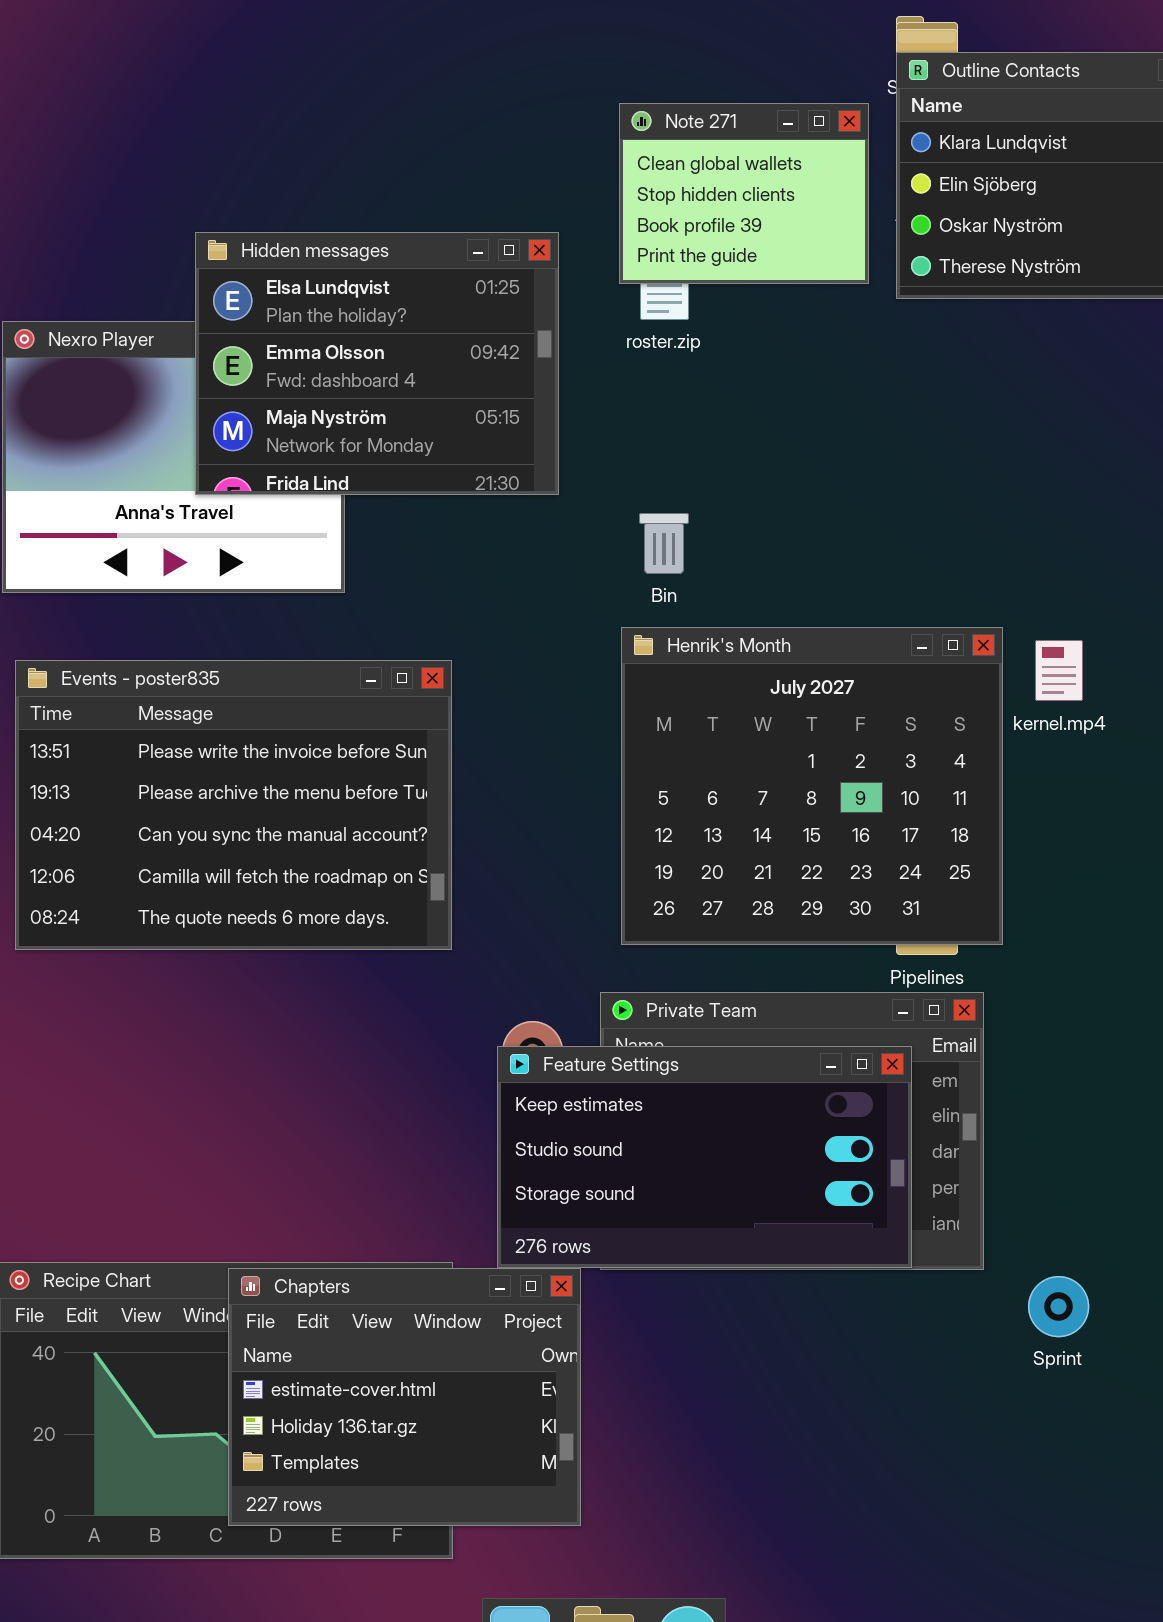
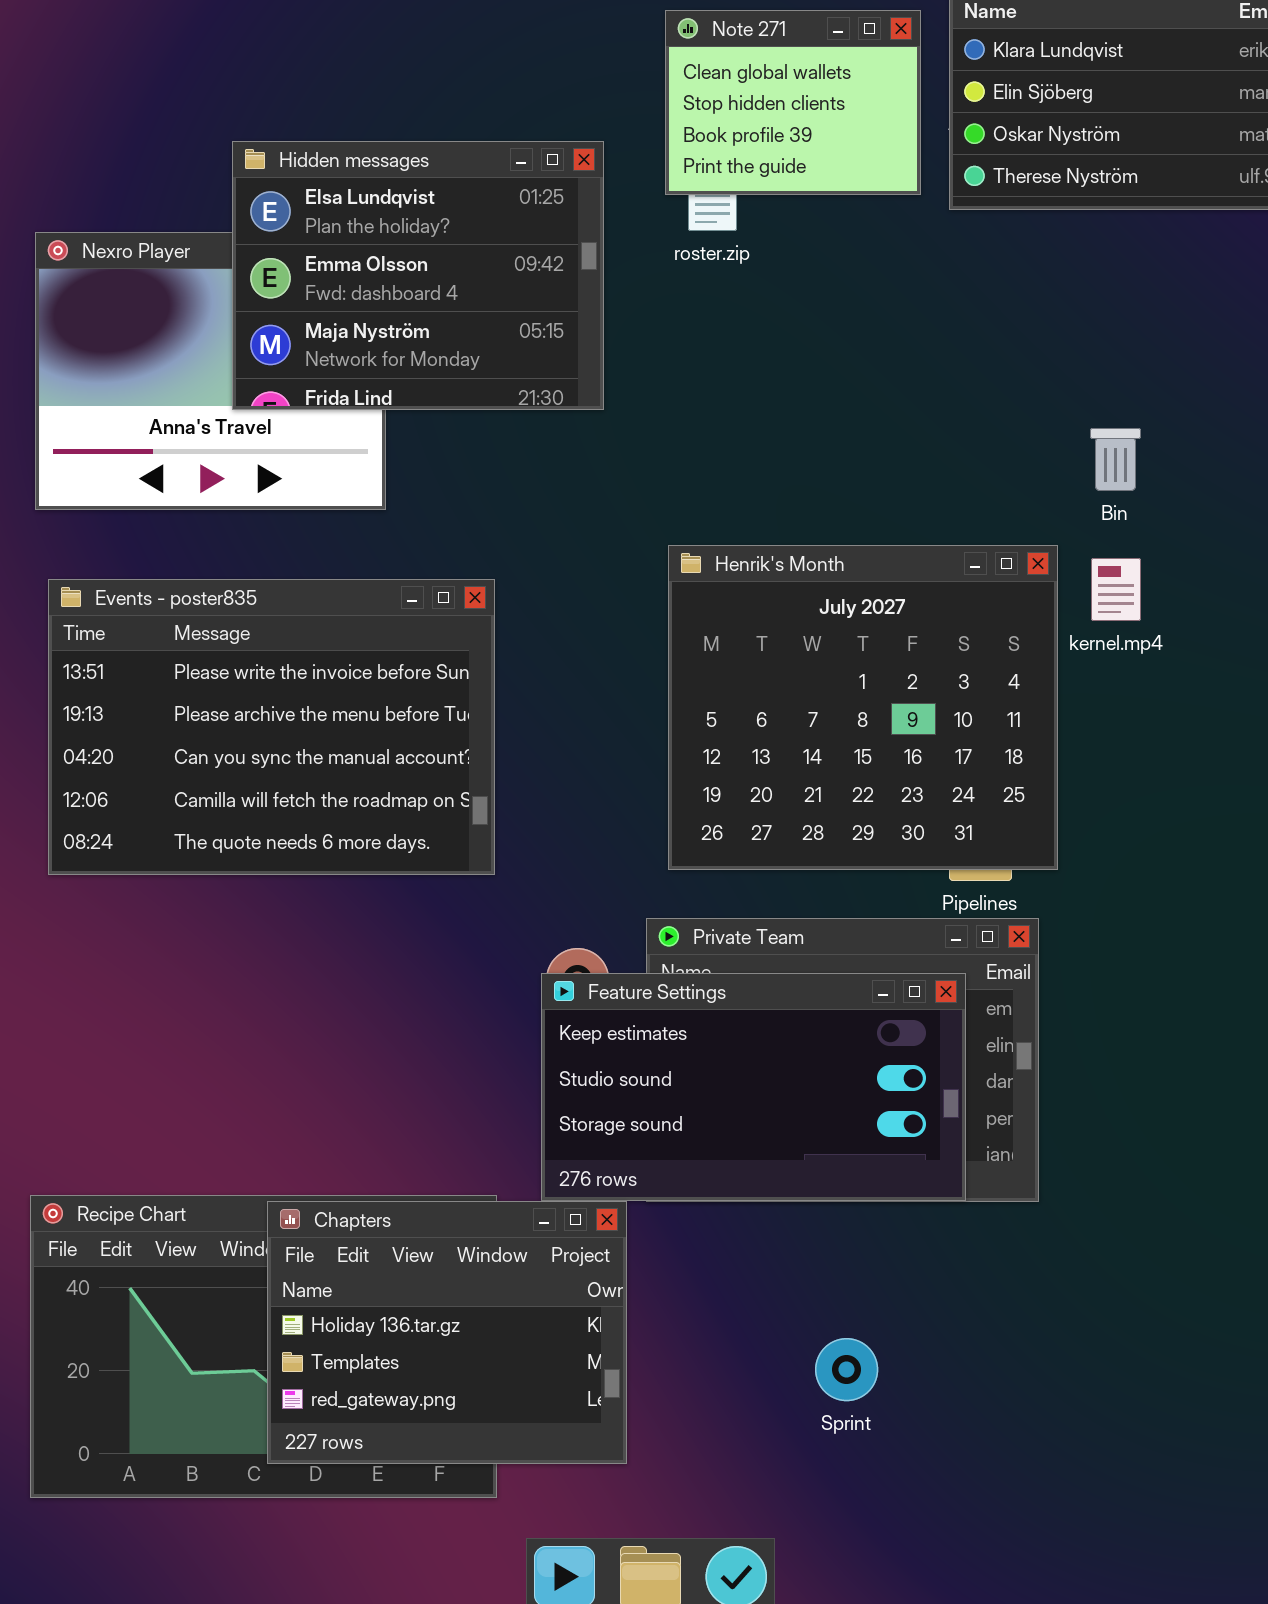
Bin: [639,513,689,574] -> [1090,428,1141,491], moved
Chapters: [228,1268,581,1526] -> [267,1201,627,1464], scrolled down 1 row
Sprint: [1028,1276,1089,1337] -> [815,1338,878,1401], moved

